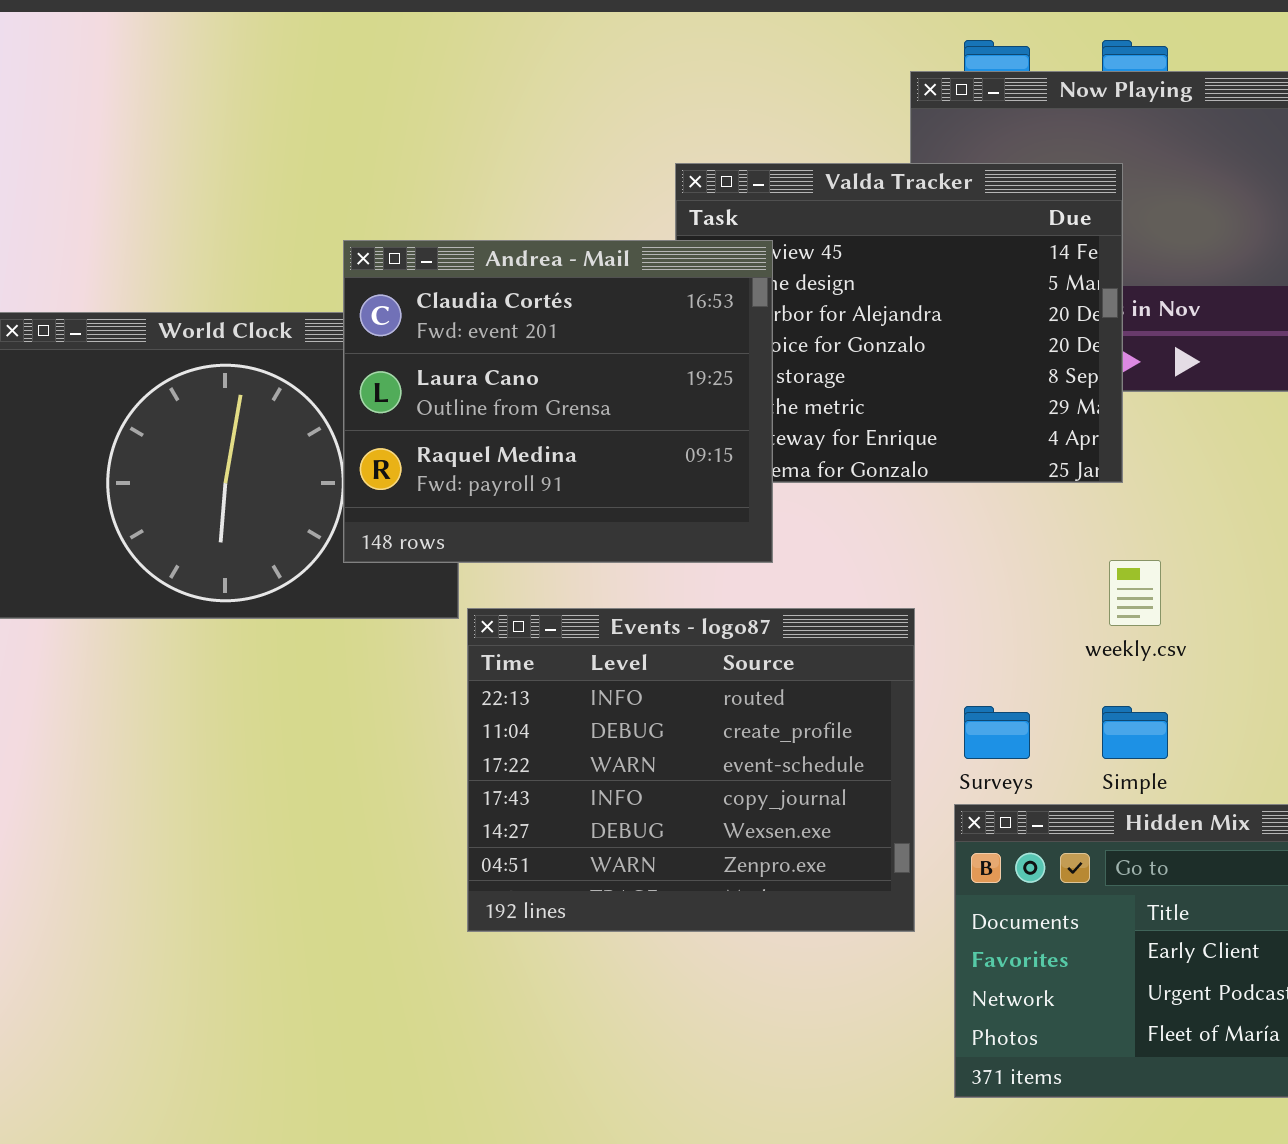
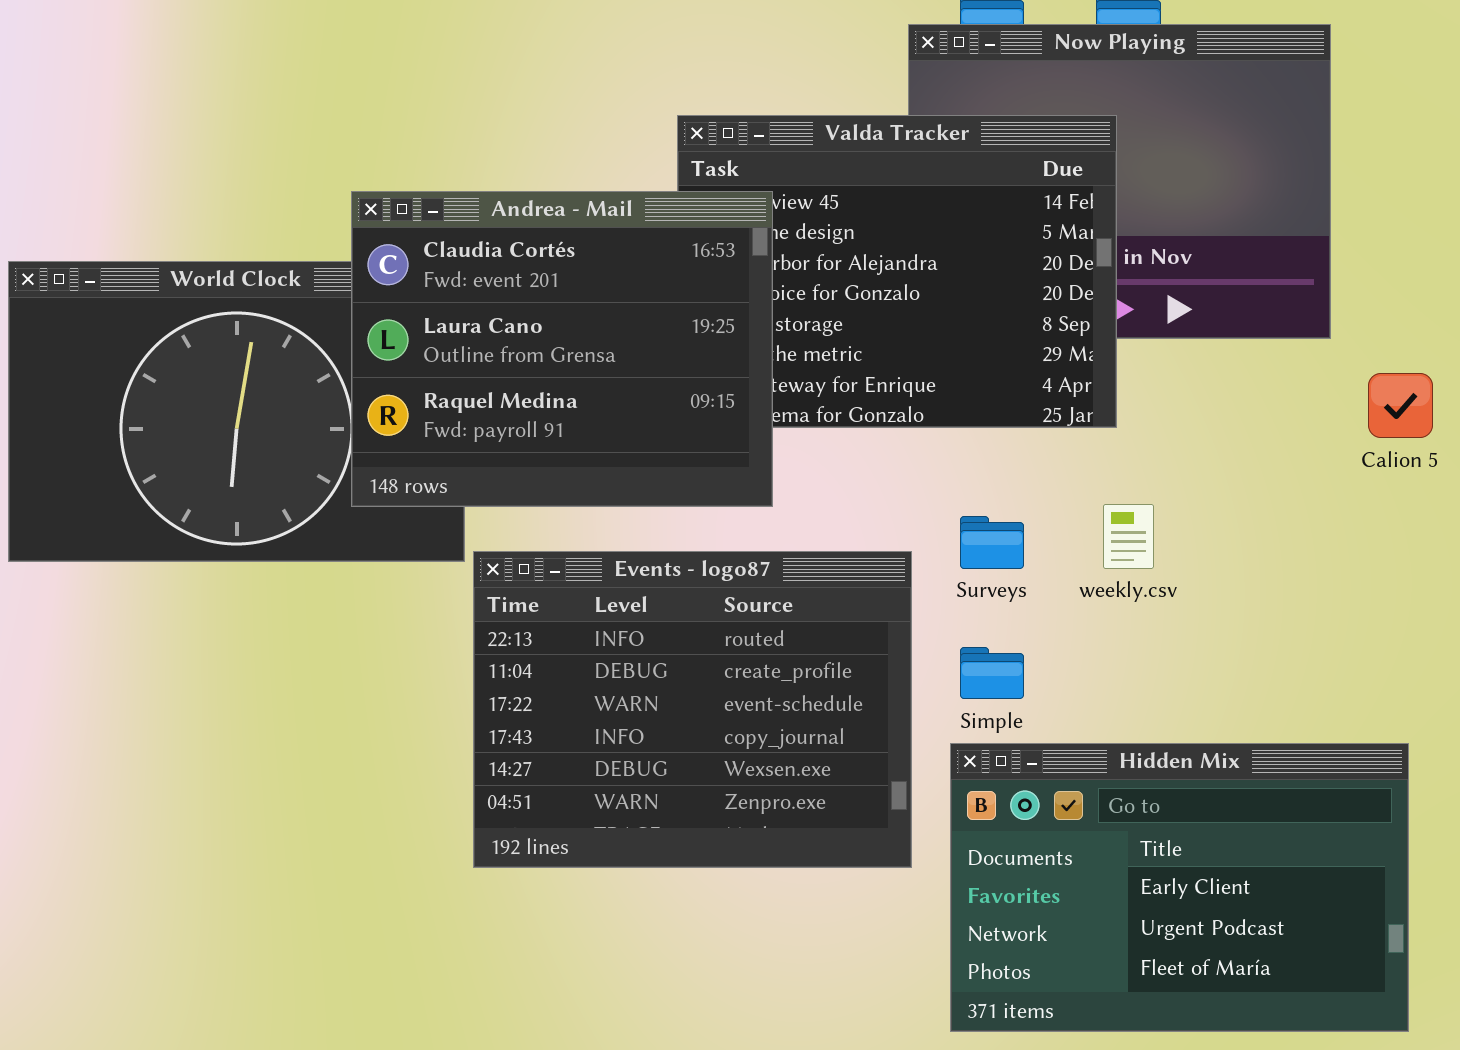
Surveys: [964,706,1030,759] -> [960,516,1024,569], moved
Simple: [1102,706,1168,759] -> [960,647,1024,699], moved

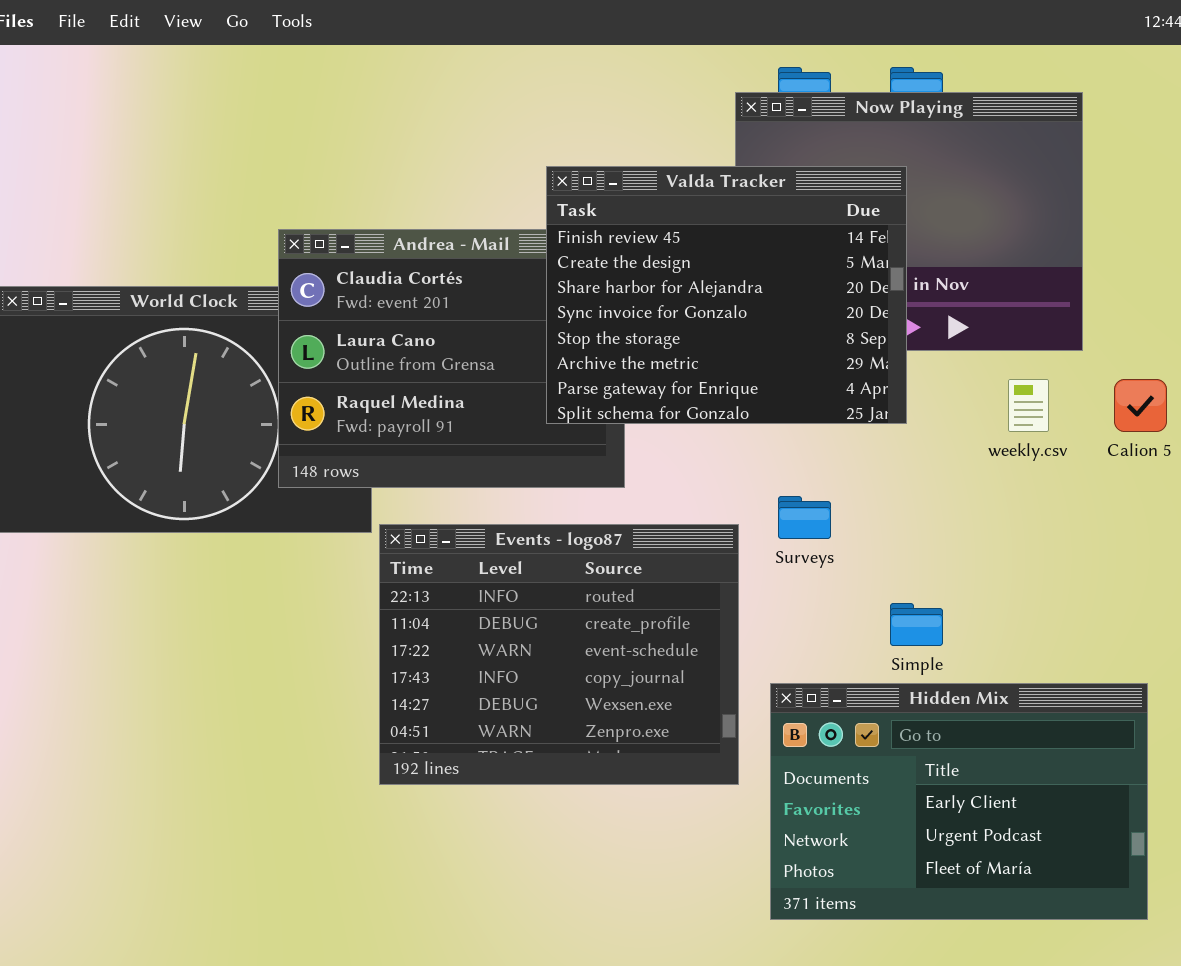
Valda Tracker: [677,115,1117,428] -> [546,166,907,424], raised
weekly.csv: [1103,504,1154,569] -> [1008,379,1049,432], moved
Simple: [960,647,1024,699] -> [890,603,943,646], moved

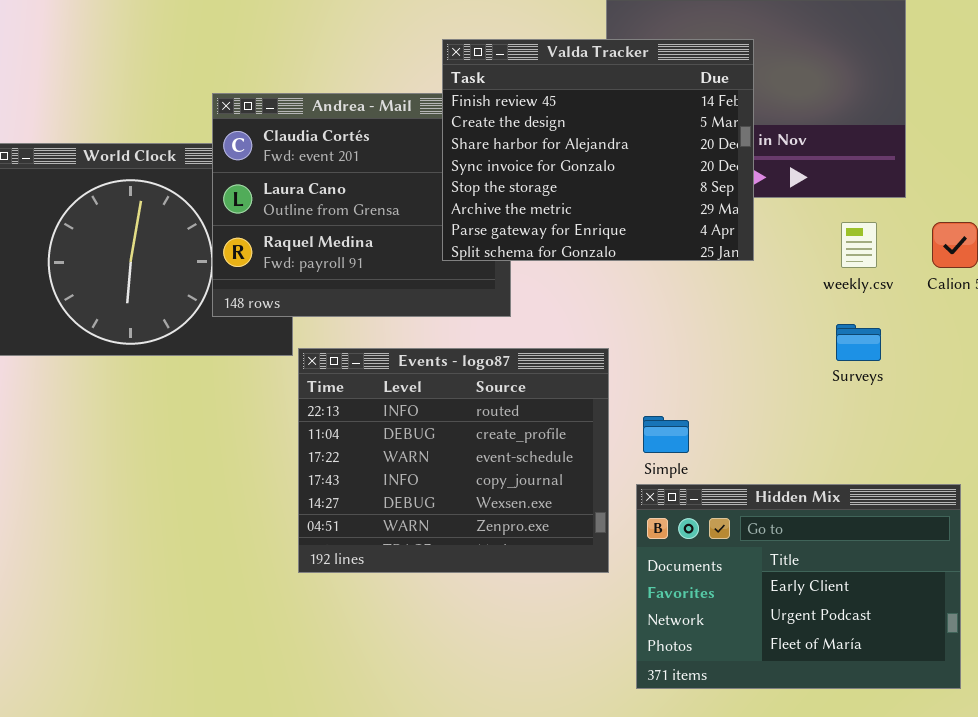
Surveys: [778,496,831,539] -> [836,324,881,361], moved
Simple: [890,603,943,646] -> [643,416,689,453], moved

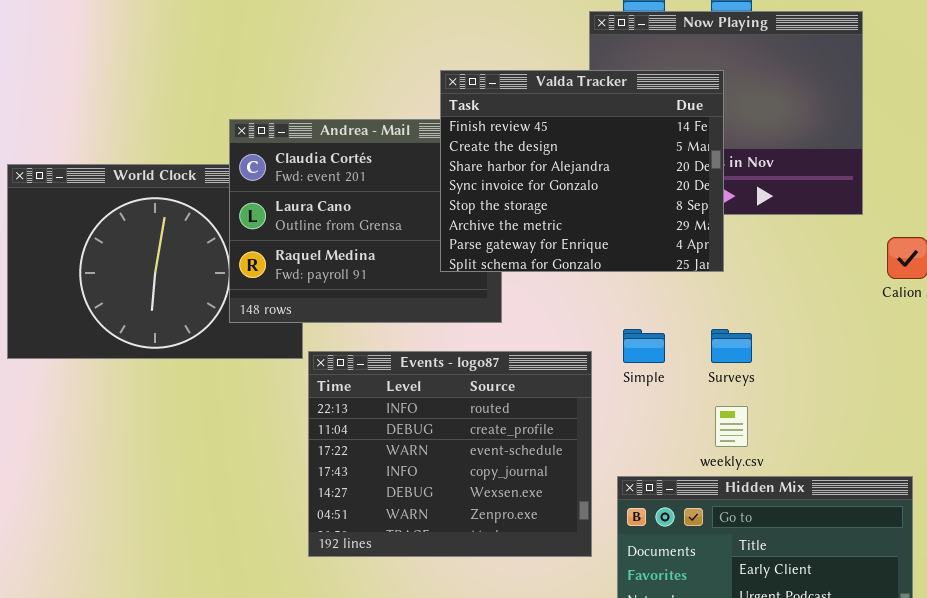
weekly.csv: [841,222,877,268] -> [715,406,748,447], moved
Surveys: [836,324,881,361] -> [711,329,752,363], moved
Simple: [643,416,689,453] -> [623,329,665,363], moved

